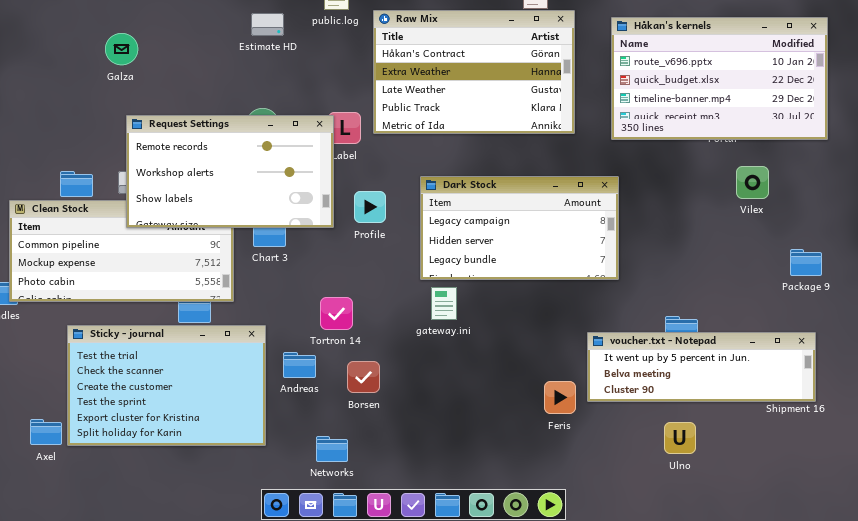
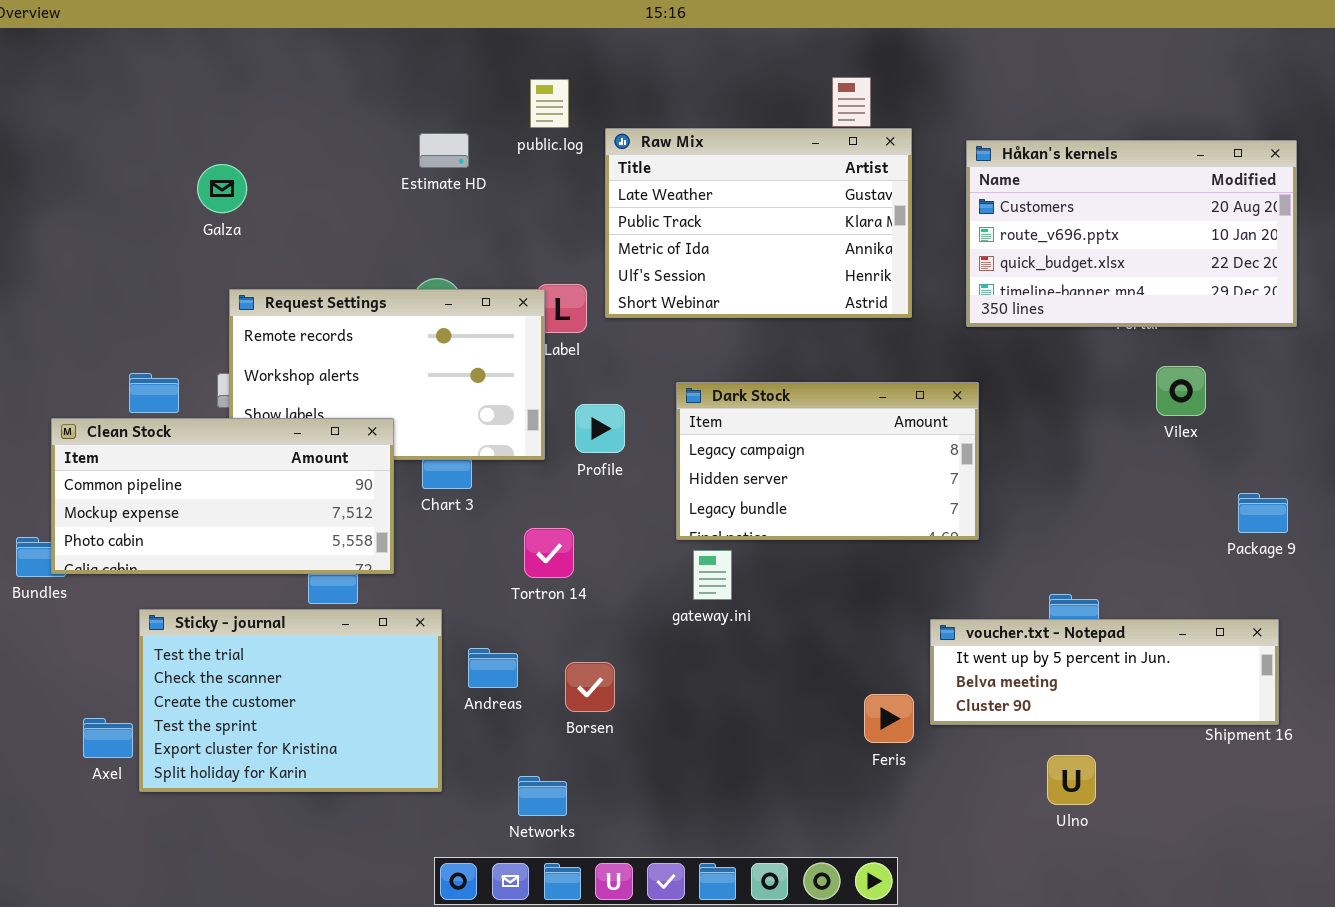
Raw Mix: [373,10,575,134] -> [605,128,912,318], scrolled down 2 rows
Håkan's kernels: [611,17,828,140] -> [966,140,1297,327], scrolled up 1 row
Clean Stock: [9,200,234,302] -> [51,418,394,574], raised
Tortron 14: [320,297,353,330] -> [524,528,574,578], moved
Axel: [30,419,62,445] -> [83,718,133,758], moved

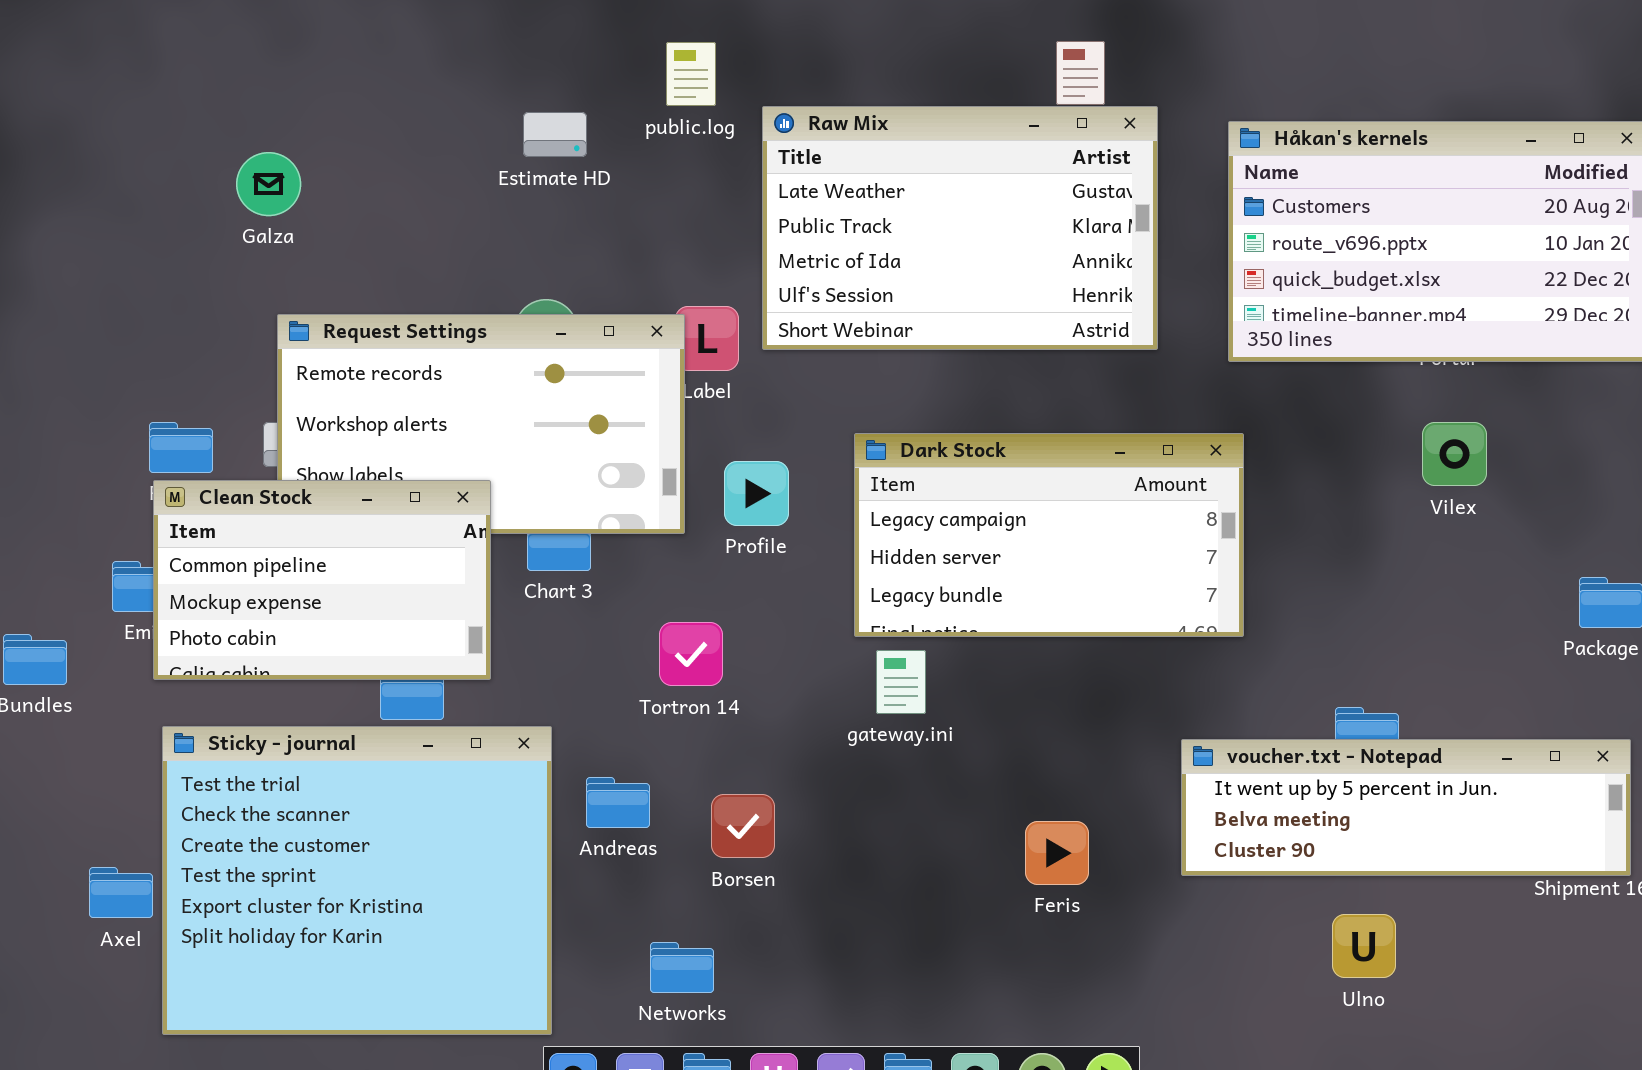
Vilex: [1156,366,1206,416] -> [1422,422,1487,486], moved
Clean Stock: [51,418,394,574] -> [153,480,491,680], resized
Sticky - journal: [139,609,442,792] -> [162,726,552,1035], resized
Feris: [864,694,914,743] -> [1025,821,1089,885], moved

